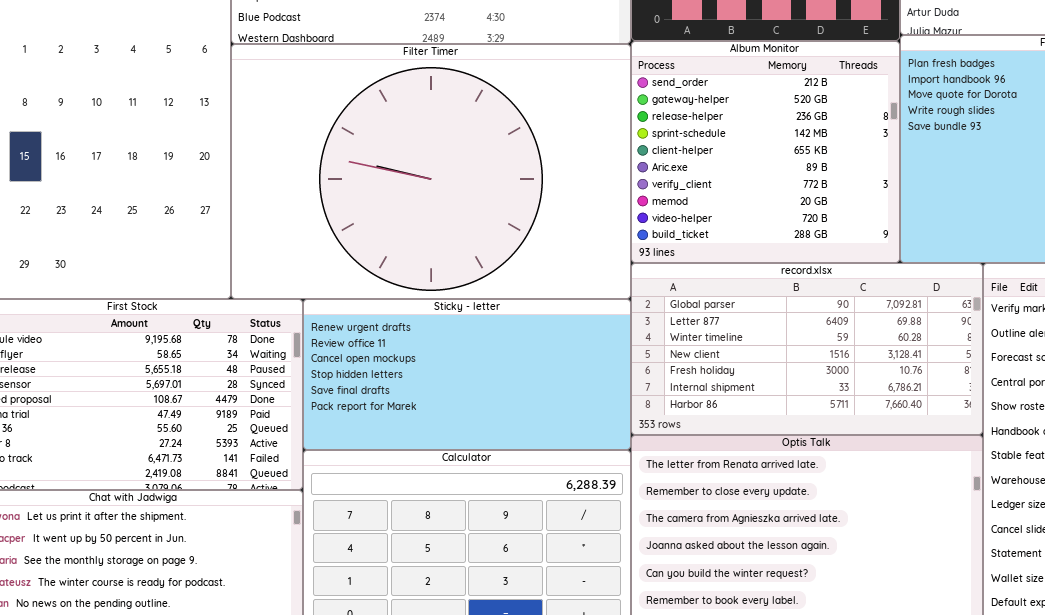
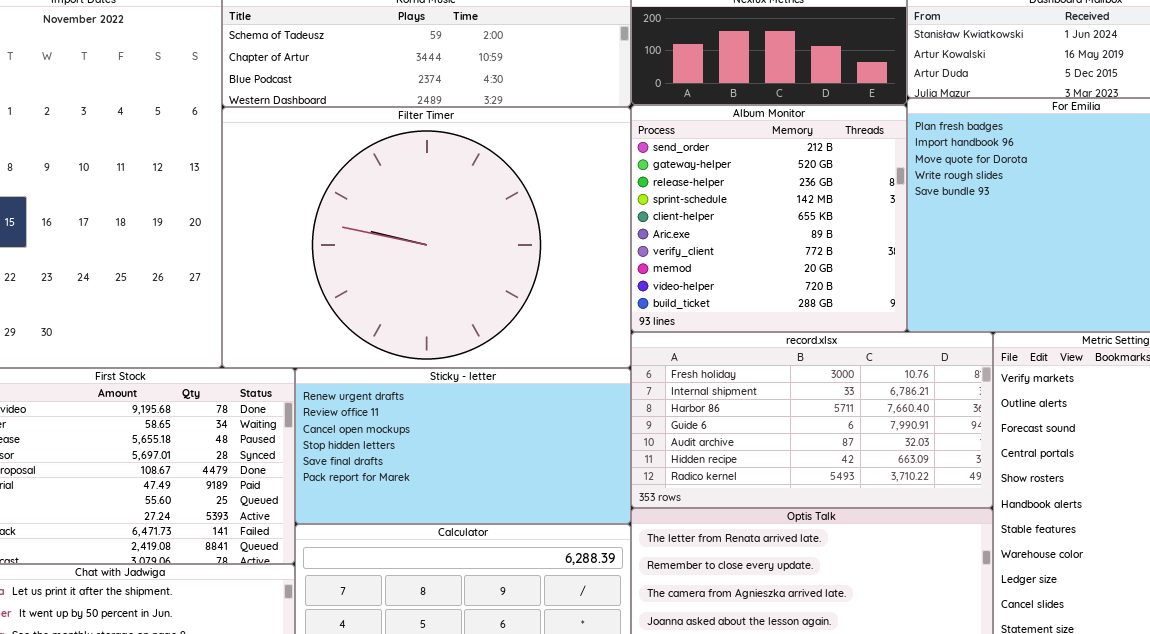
record.xlsx: [631,263,983,435] -> [631,332,993,508], scrolled down 4 rows

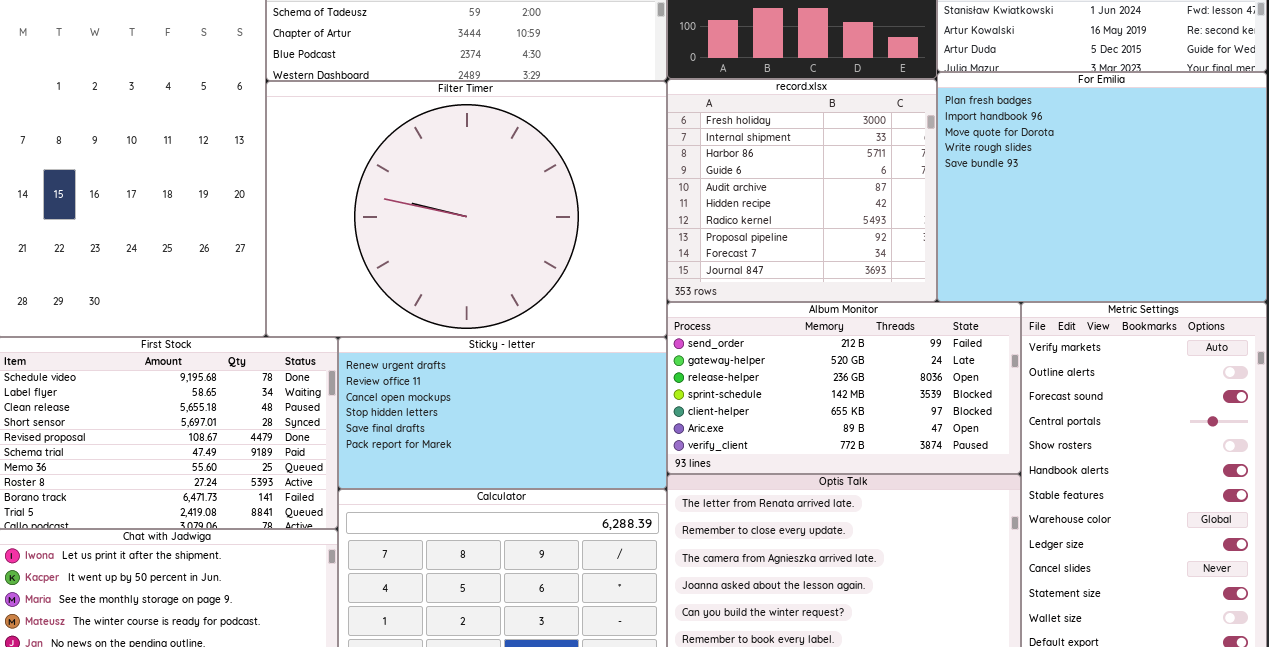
Album Monitor: [631,105,907,332] -> [667,302,1021,474], moved, resized
record.xlsx: [631,332,993,508] -> [667,79,937,302], moved, resized

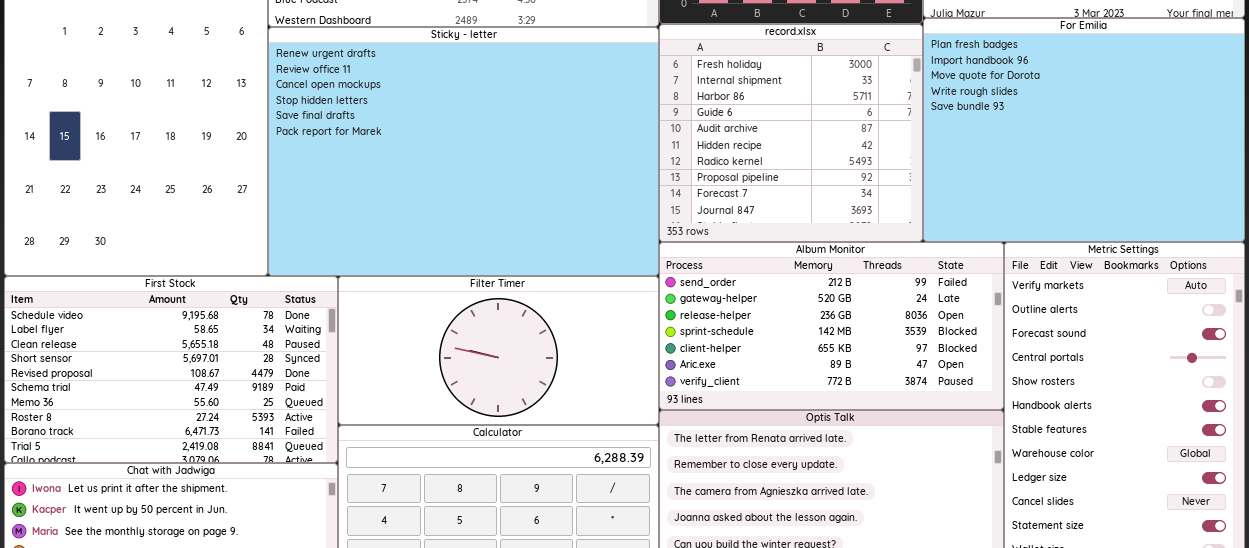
Filter Timer: [266,81,667,337] -> [338,276,659,425], moved, resized
Sticky - letter: [338,337,667,489] -> [268,27,659,276], moved, resized

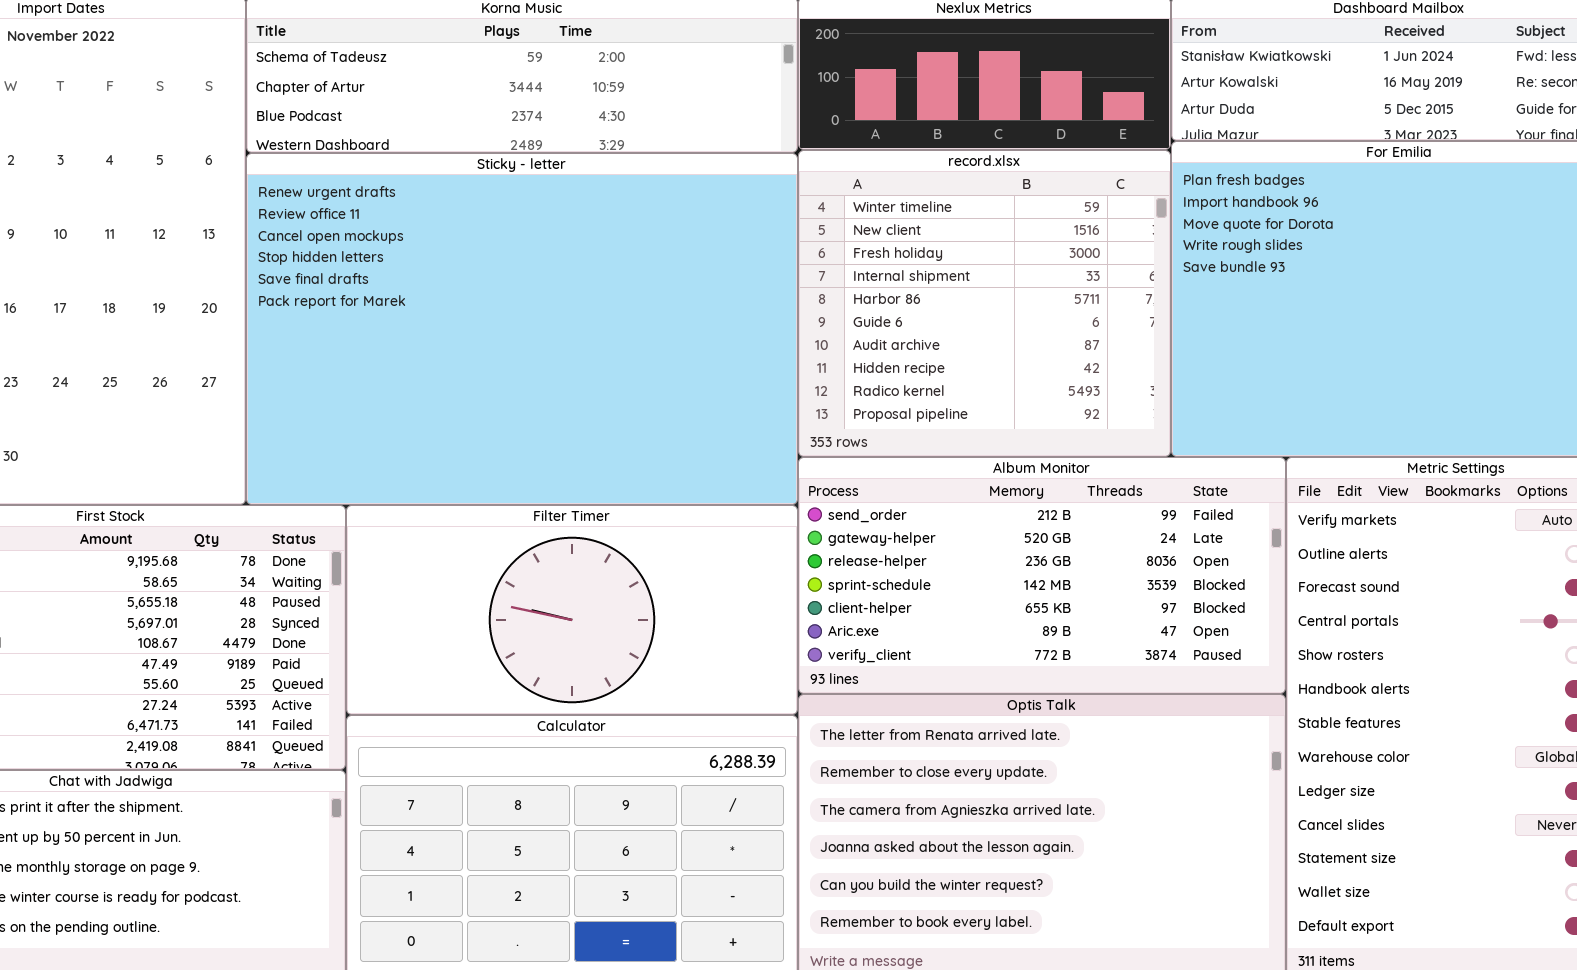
record.xlsx: [659,24,923,242] -> [798,150,1171,457], scrolled up 2 rows

